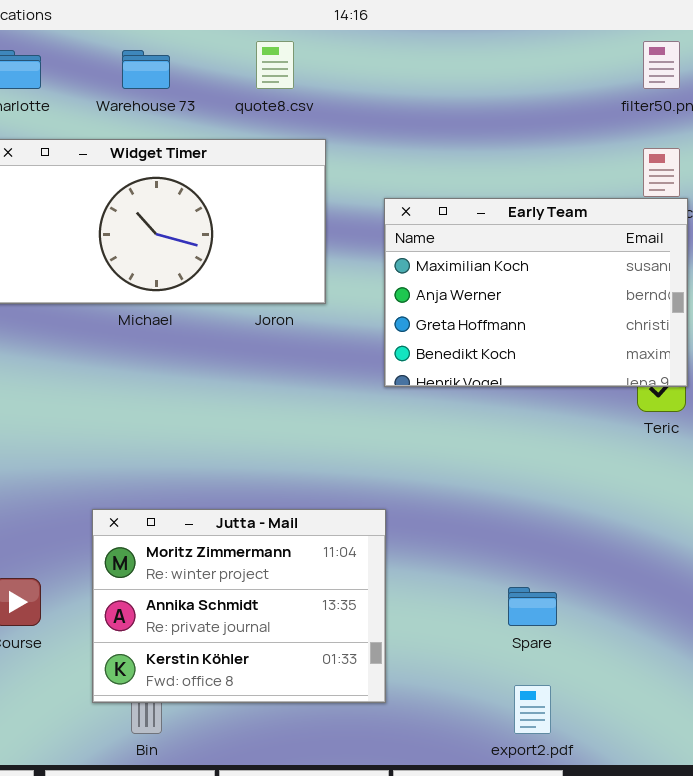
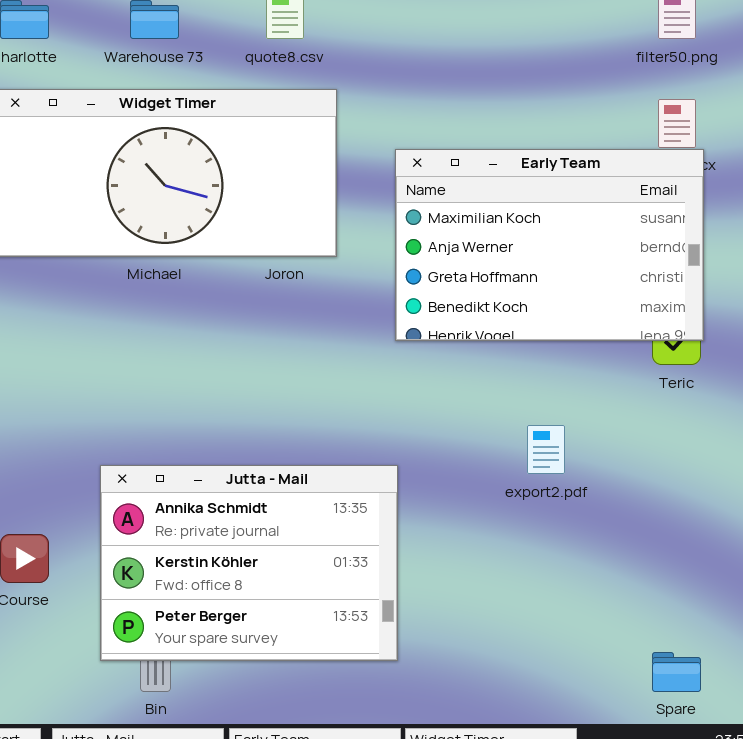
Jutta - Mail: [92,509,386,703] -> [100,465,398,661], scrolled down 1 row
Spare: [508,587,557,626] -> [652,652,701,692], moved
export2.pdf: [514,685,551,734] -> [527,425,565,474], moved

